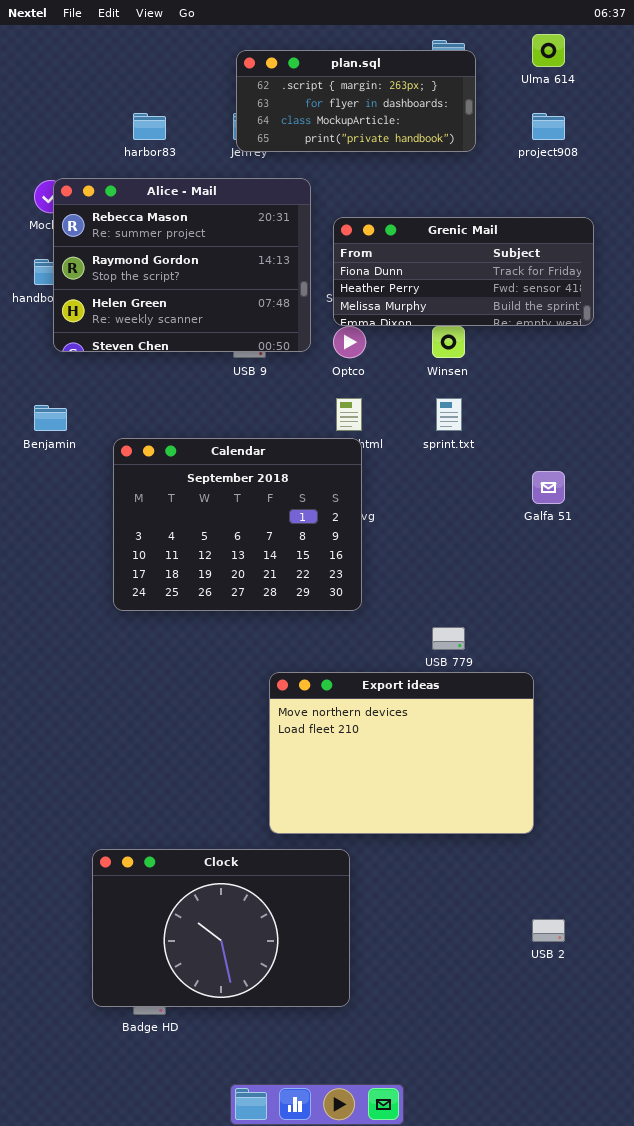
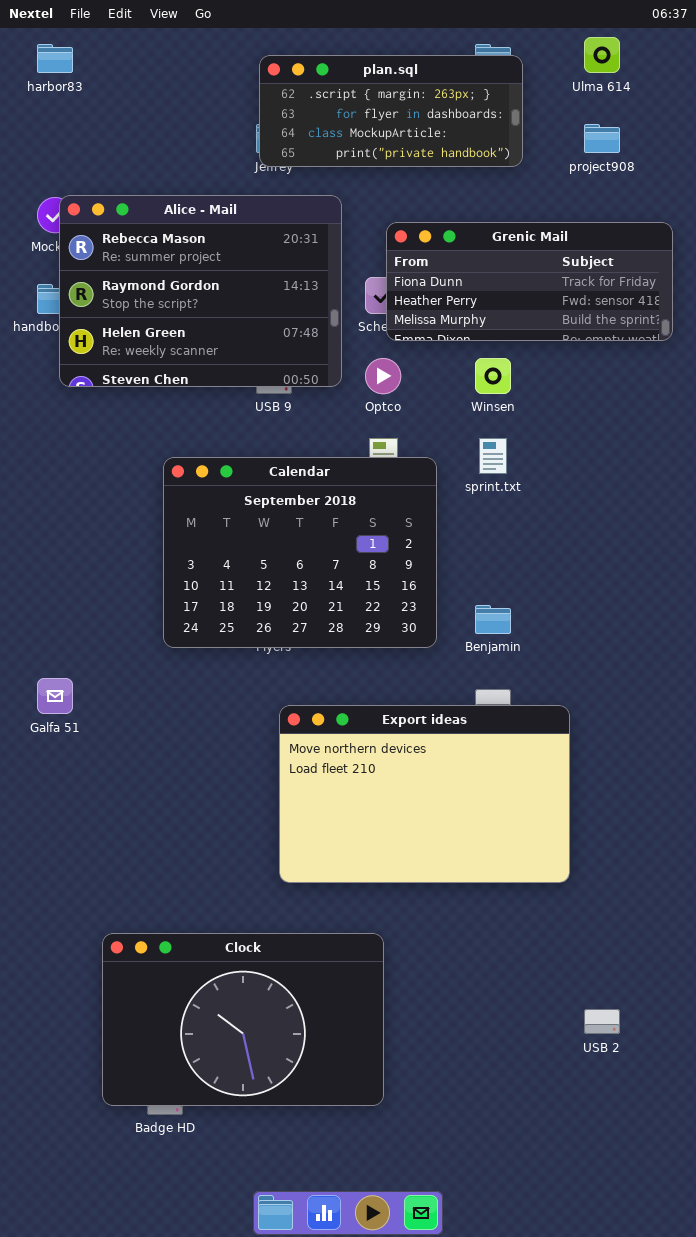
harbor83: [133,113,166,140] -> [37,44,73,73], moved
Grenic Mail: [333,217,594,326] -> [386,222,673,341], moved
Benjamin: [34,405,67,431] -> [475,605,511,634], moved
Calendar: [113,438,362,611] -> [163,457,437,648], moved
Galfa 51: [532,471,565,504] -> [37,678,73,714], moved
Export ideas: [269,672,534,834] -> [279,705,570,883], moved

